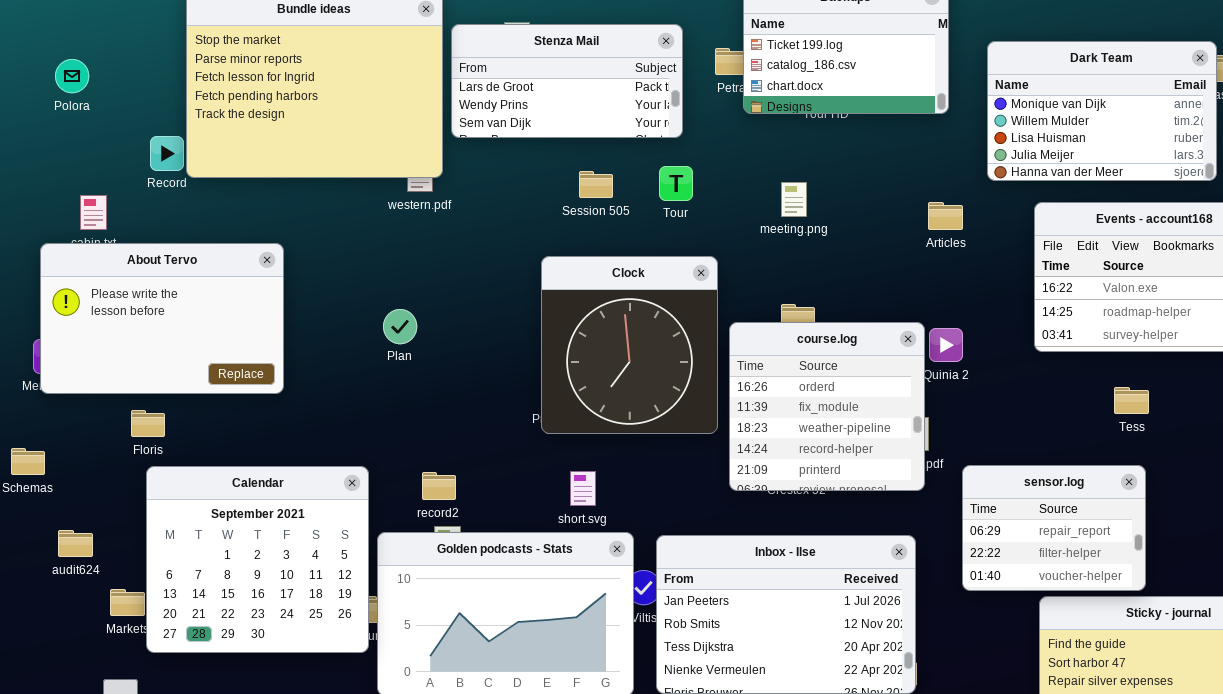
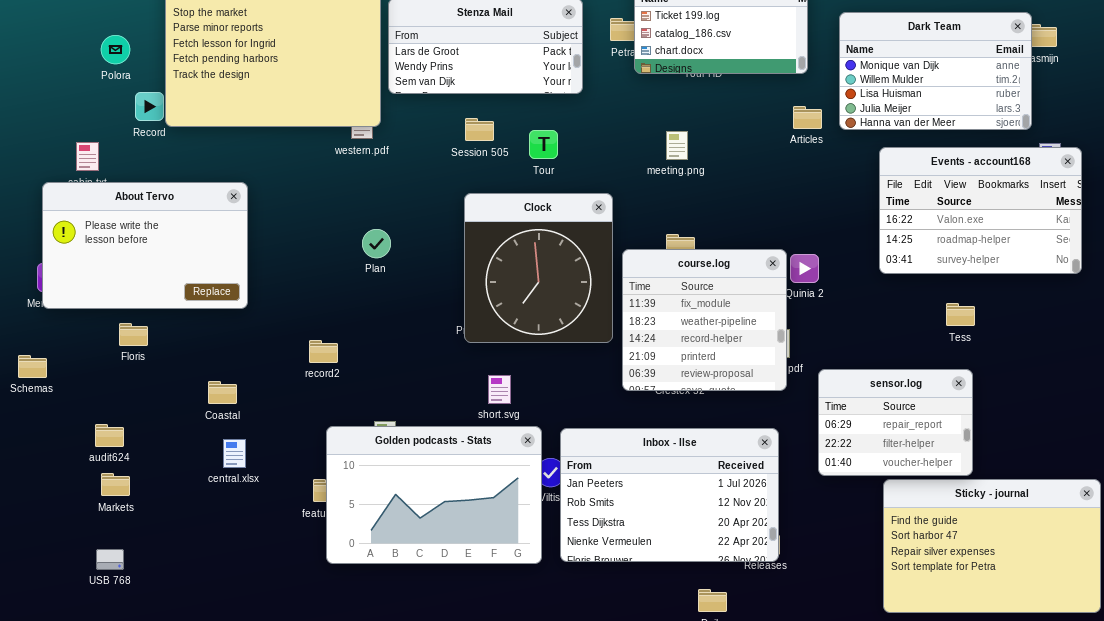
Polora: [55,59,89,93] -> [101,35,130,64], moved
Tour: [659,166,693,201] -> [529,130,558,159], moved
Session 505: [579,171,613,198] -> [465,118,494,141], moved
Articles: [928,202,963,230] -> [793,106,822,129], moved
Plan: [383,309,417,344] -> [362,229,391,258], moved
course.log: [729,322,925,491] -> [622,249,787,391], scrolled down 1 row
Calendar: [146,466,369,653] -> none, closed
record2: [422,472,456,500] -> [309,340,338,363], moved
audit624: [58,530,93,557] -> [95,424,124,447], moved

